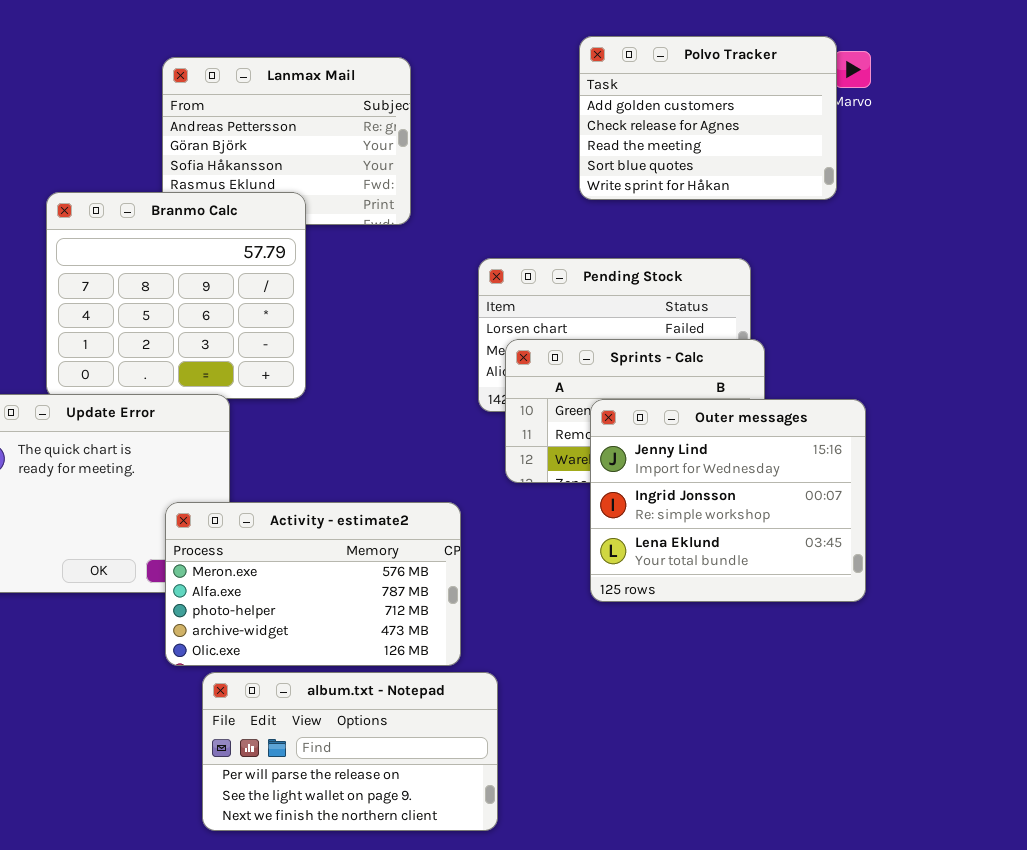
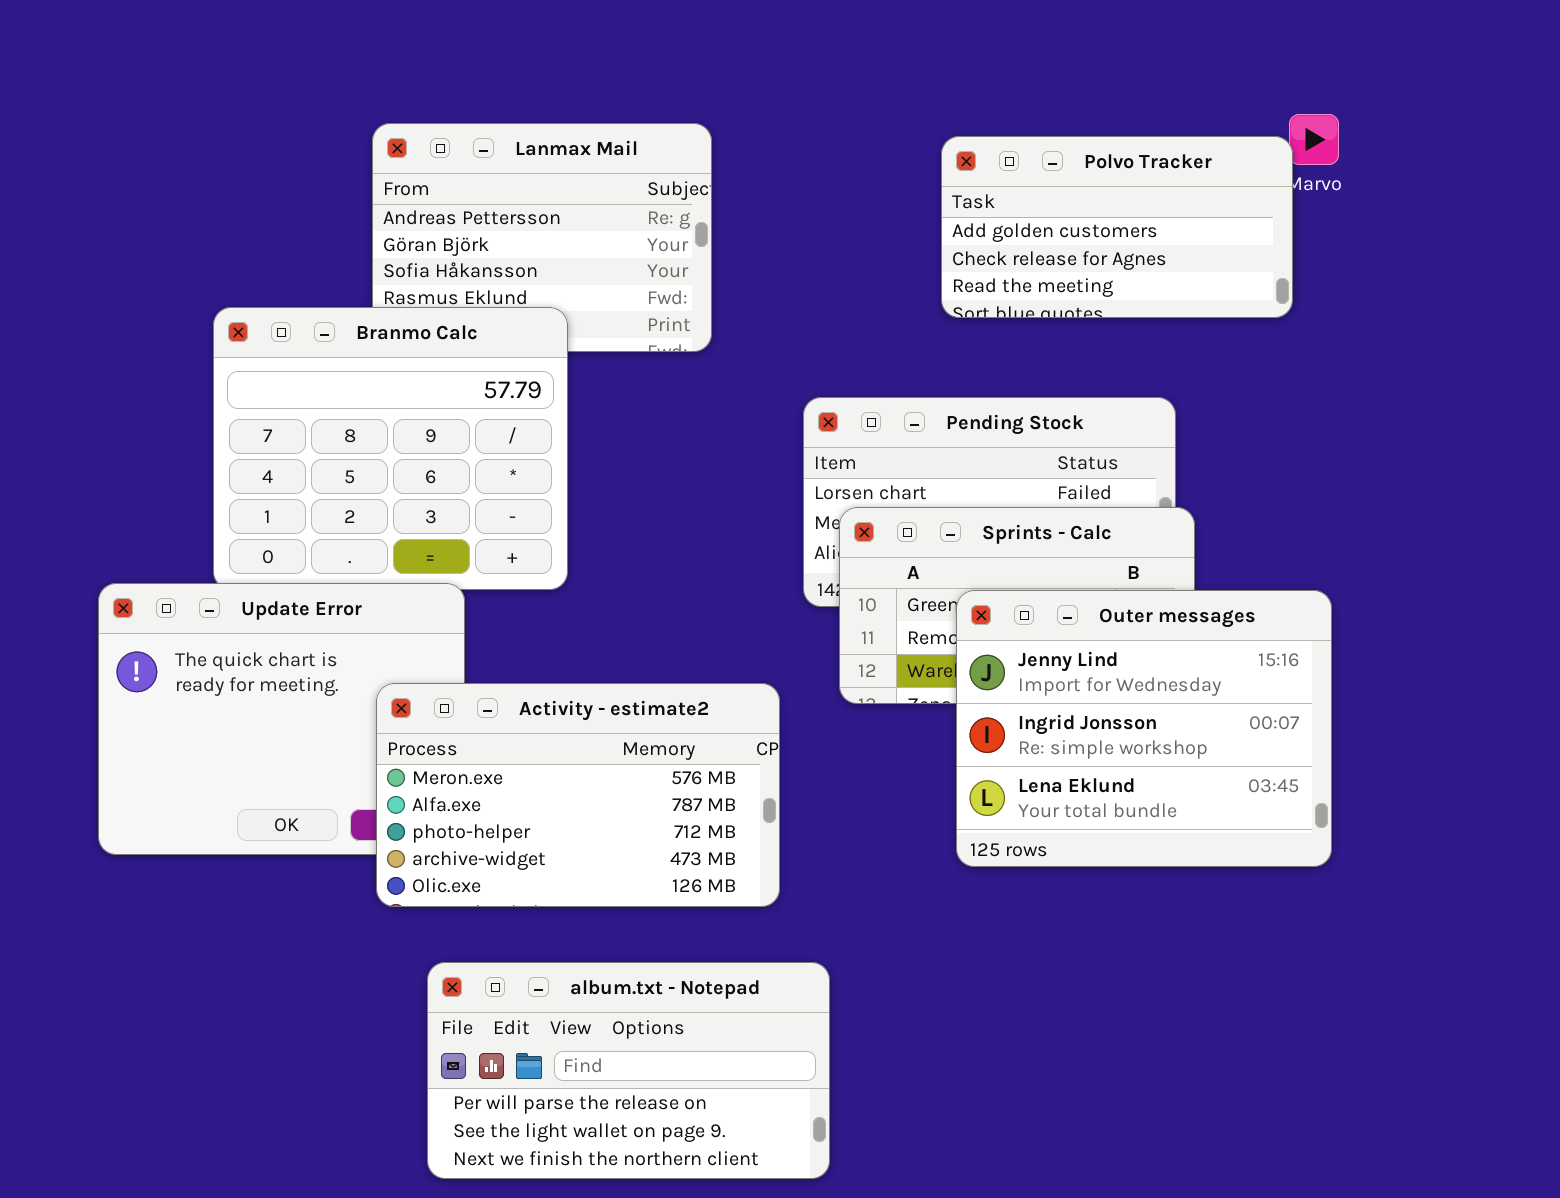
Polvo Tracker: [579,36,837,200] -> [941,136,1293,318], resized
Activity - estimate2: [165,502,461,666] -> [376,683,780,907], moved

